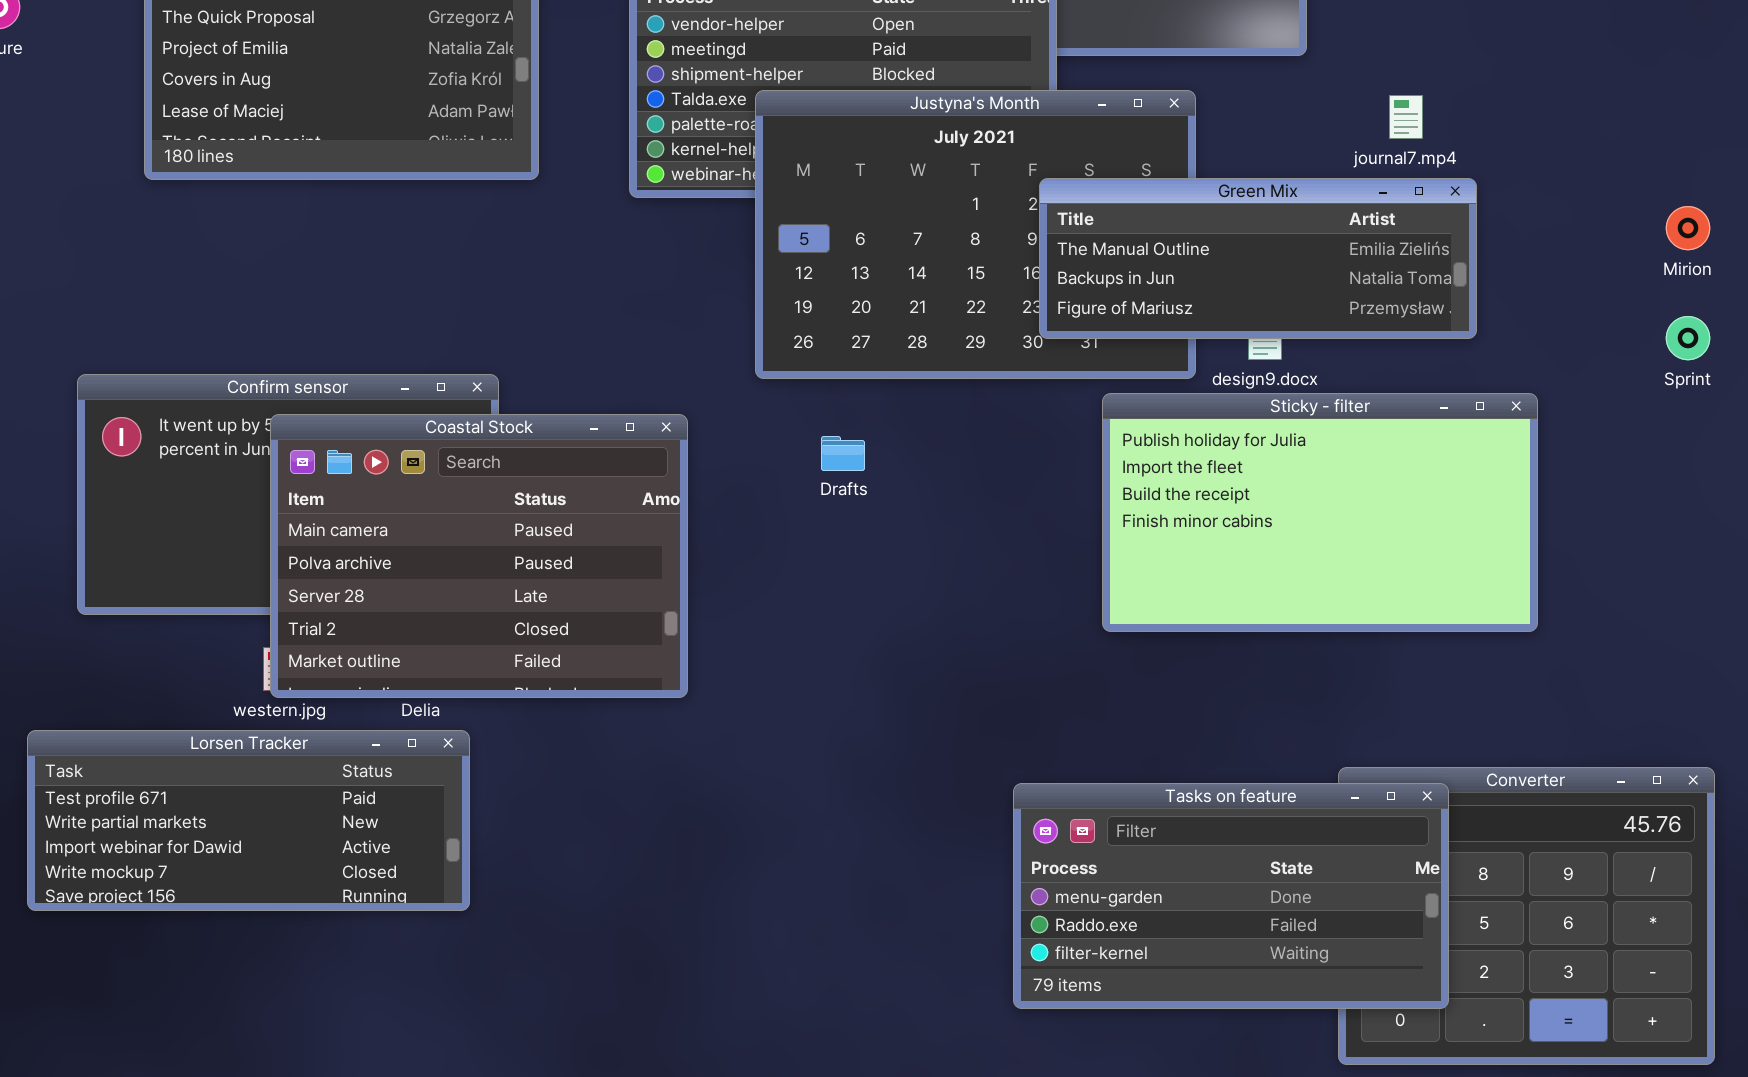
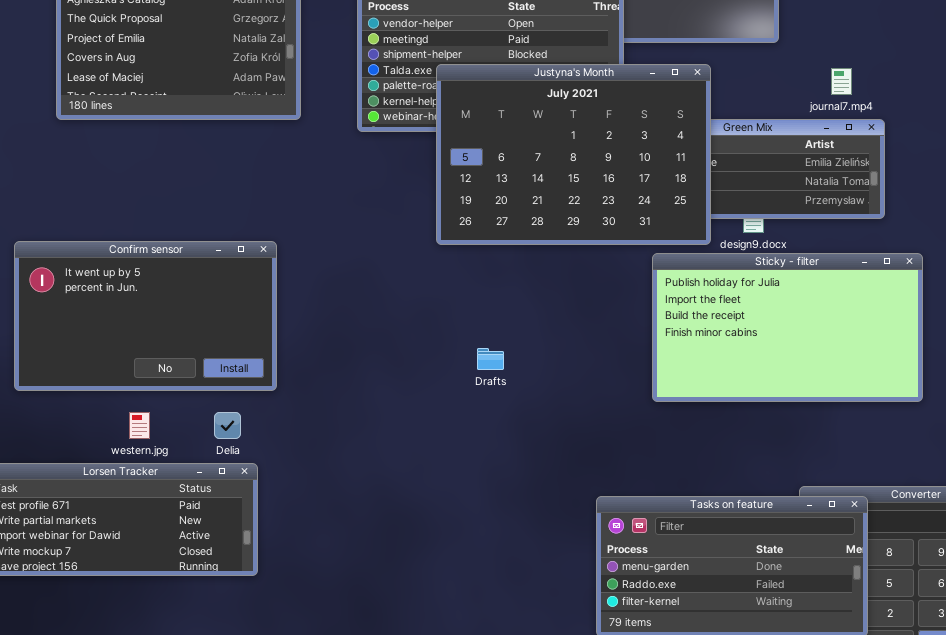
Justyna's Month: [755,90,1196,379] -> [436,64,711,245], raised
Coastal Stock: [270,414,688,698] -> none, closed
Drafts: [821,436,865,471] -> [477,348,504,370], moved

